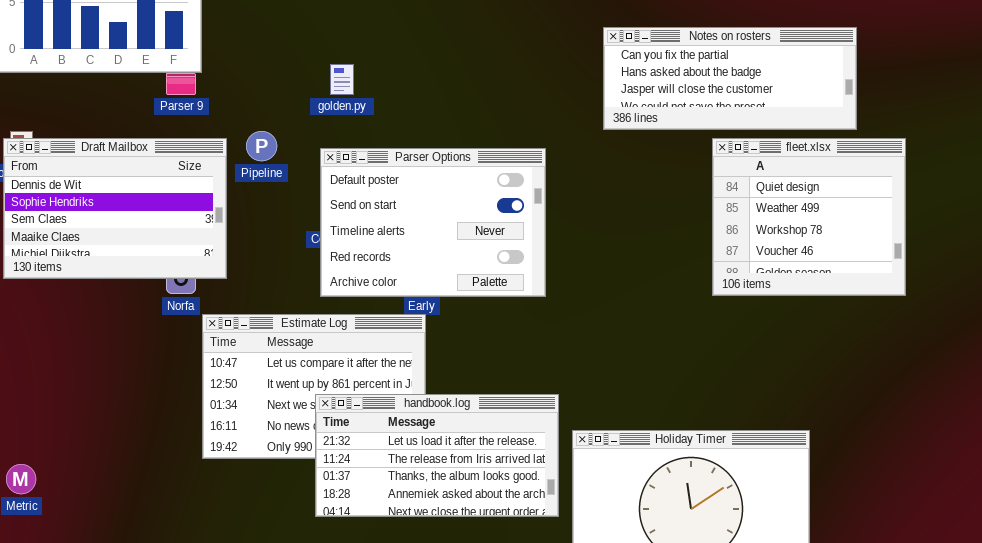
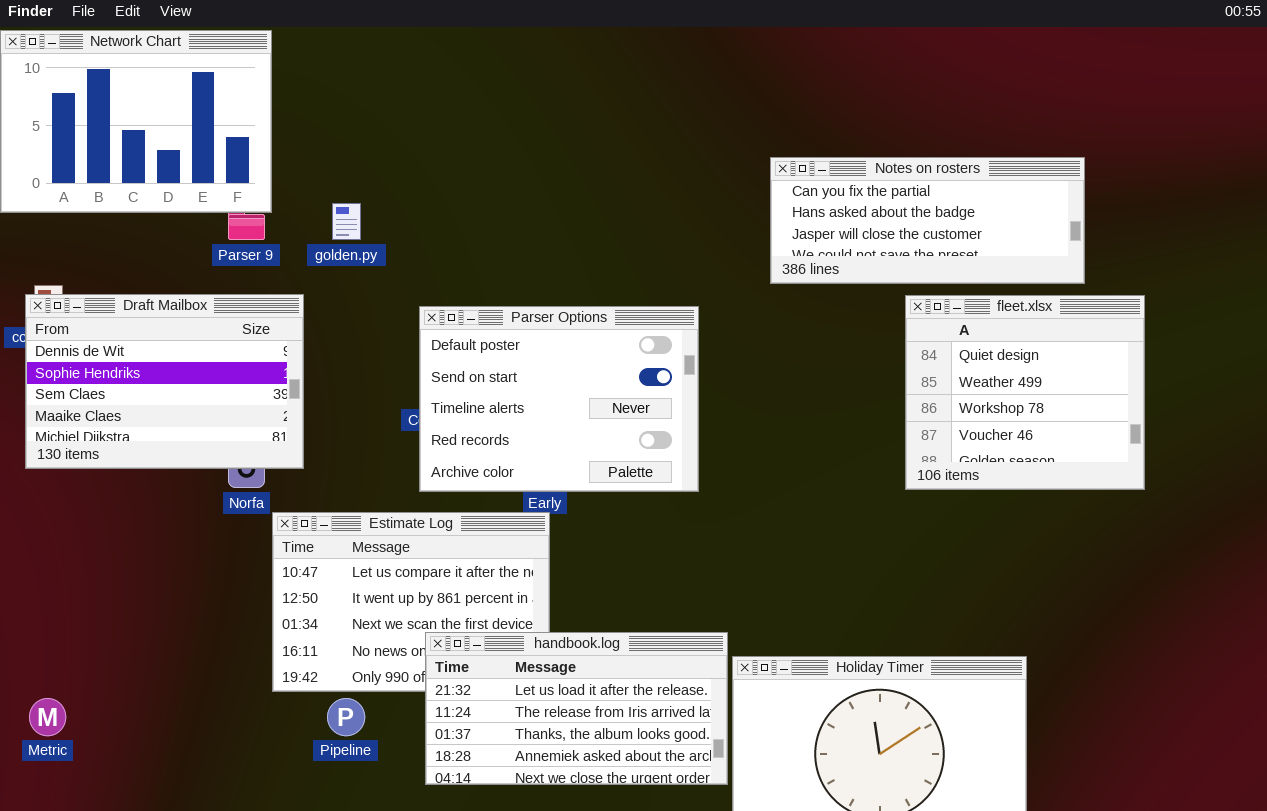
golden.py: [330,64,354,95] -> [332,203,361,240], moved
Pipeline: [246,131,277,161] -> [327,698,365,736], moved
handbook.log: [315,394,559,517] -> [425,632,728,785], moved

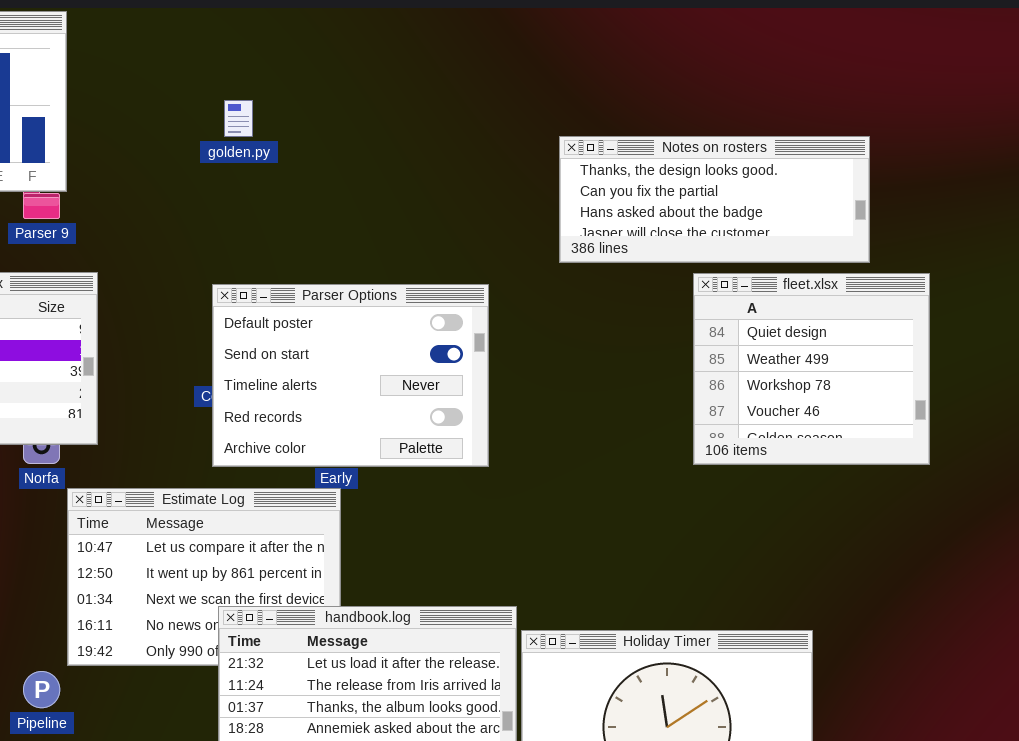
Notes on rosters: [770,157,1085,284] -> [559,136,870,263], scrolled up 1 row
golden.py: [332,203,361,240] -> [224,100,253,137], moved
Pipeline: [327,698,365,736] -> [23,671,60,708], moved

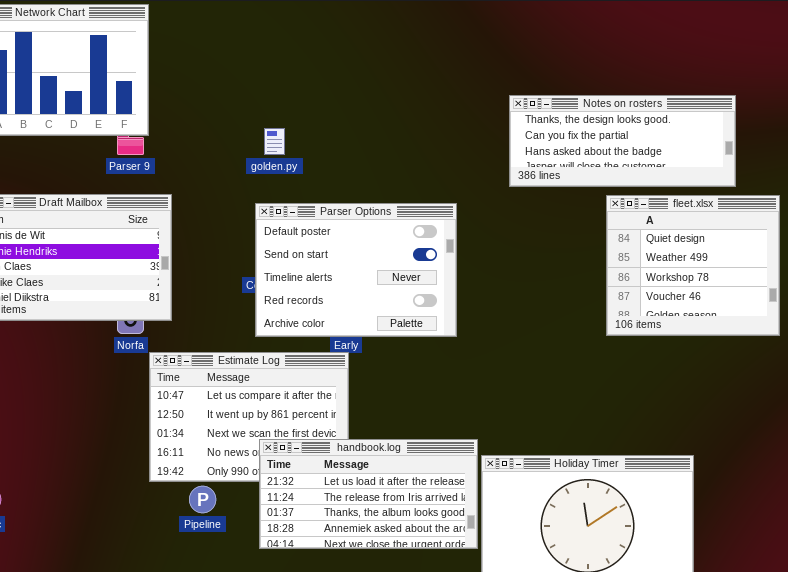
golden.py: [224,100,253,137] -> [264,128,285,155], moved
Pipeline: [23,671,60,708] -> [189,486,216,513], moved

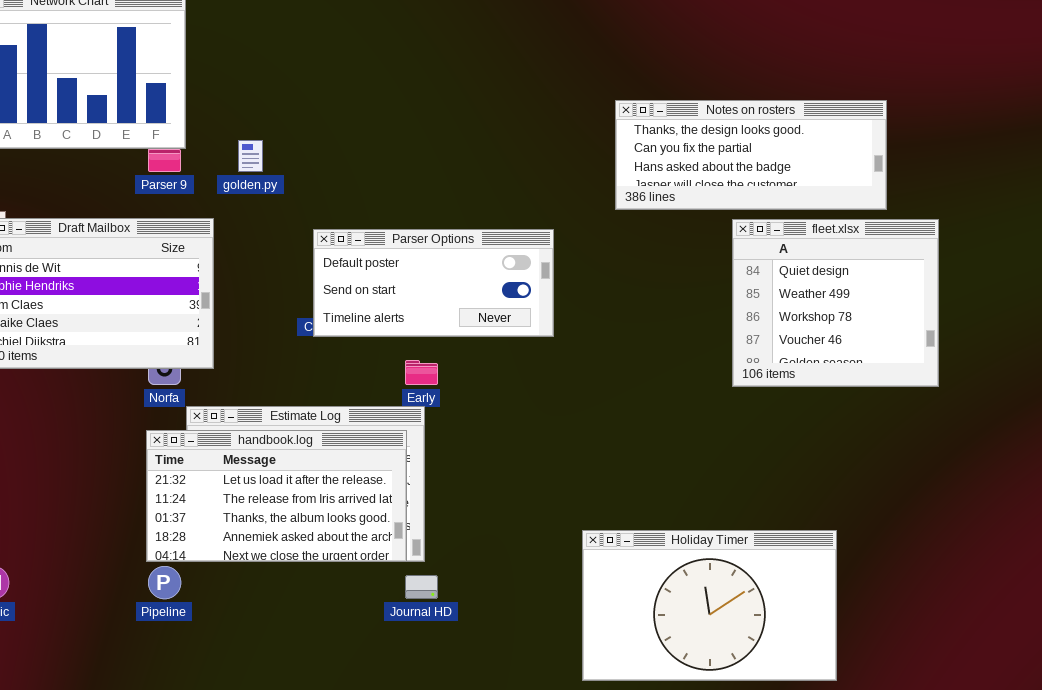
golden.py: [264,128,285,155] -> [238,140,263,172], moved
Parser Options: [255,203,457,337] -> [313,229,554,337], resized
handbook.log: [259,439,478,549] -> [146,430,407,562], moved
Pipeline: [189,486,216,513] -> [148,566,181,599], moved

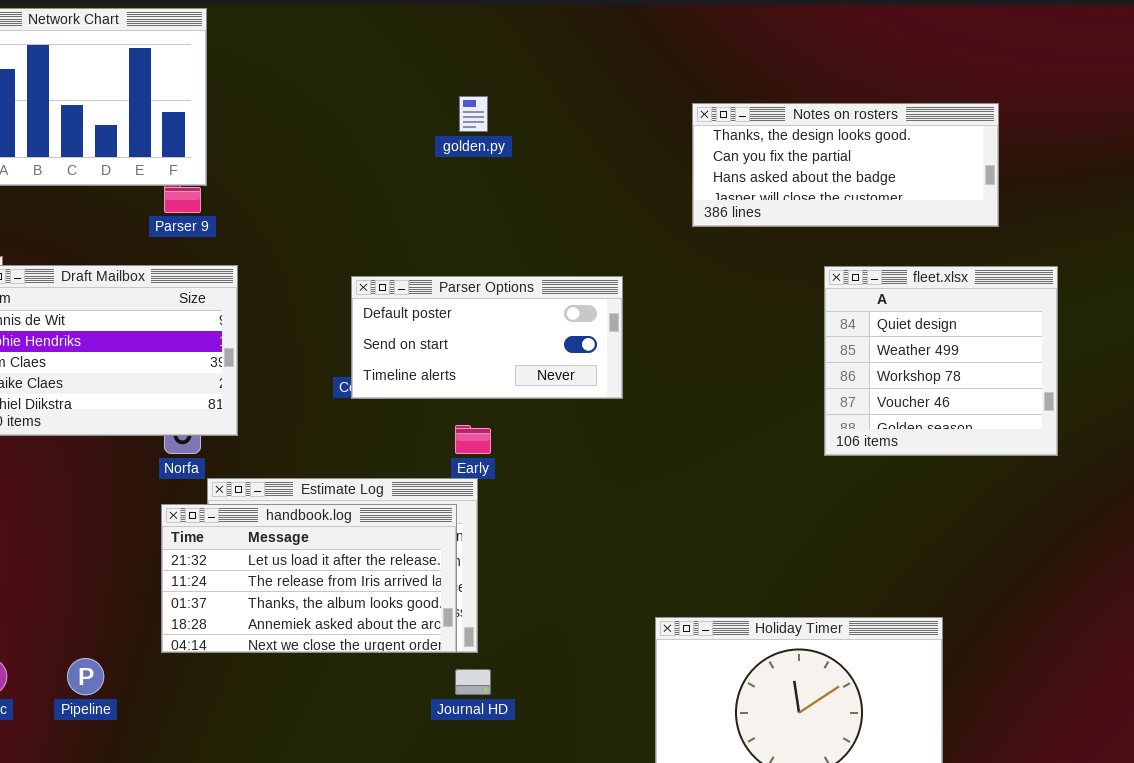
Notes on rosters: [615,100,887,210] -> [692,103,999,227], moved
golden.py: [238,140,263,172] -> [459,96,488,132], moved
Pipeline: [148,566,181,599] -> [67,658,104,695], moved

